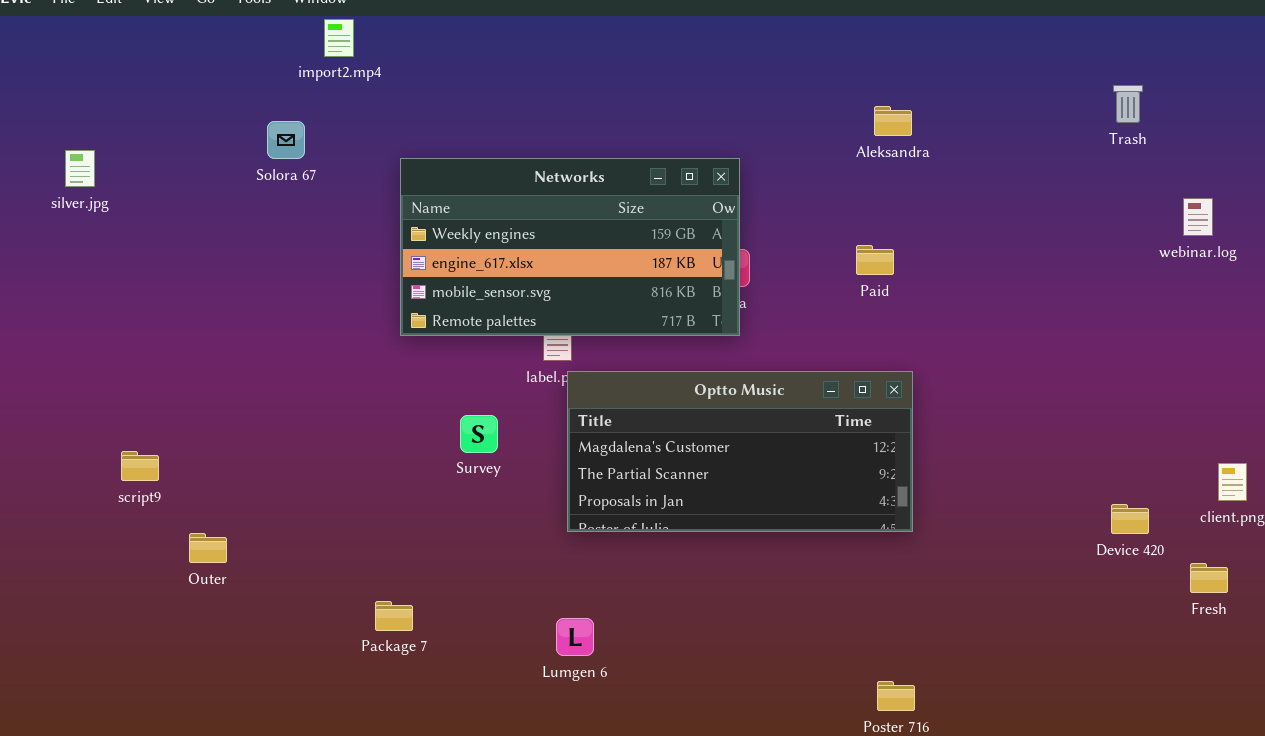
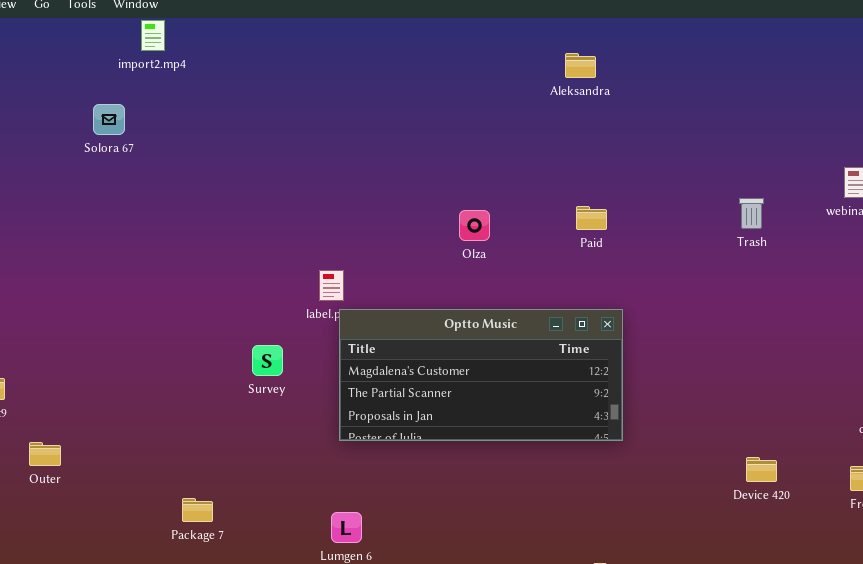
Trash: [1113,85,1143,123] -> [739,198,764,229], moved
Aleksandra: [874,106,912,136] -> [565,53,596,78], moved
Networks: [400,158,740,336] -> none, closed
Device 420: [1111,504,1149,534] -> [746,457,777,482], moved

